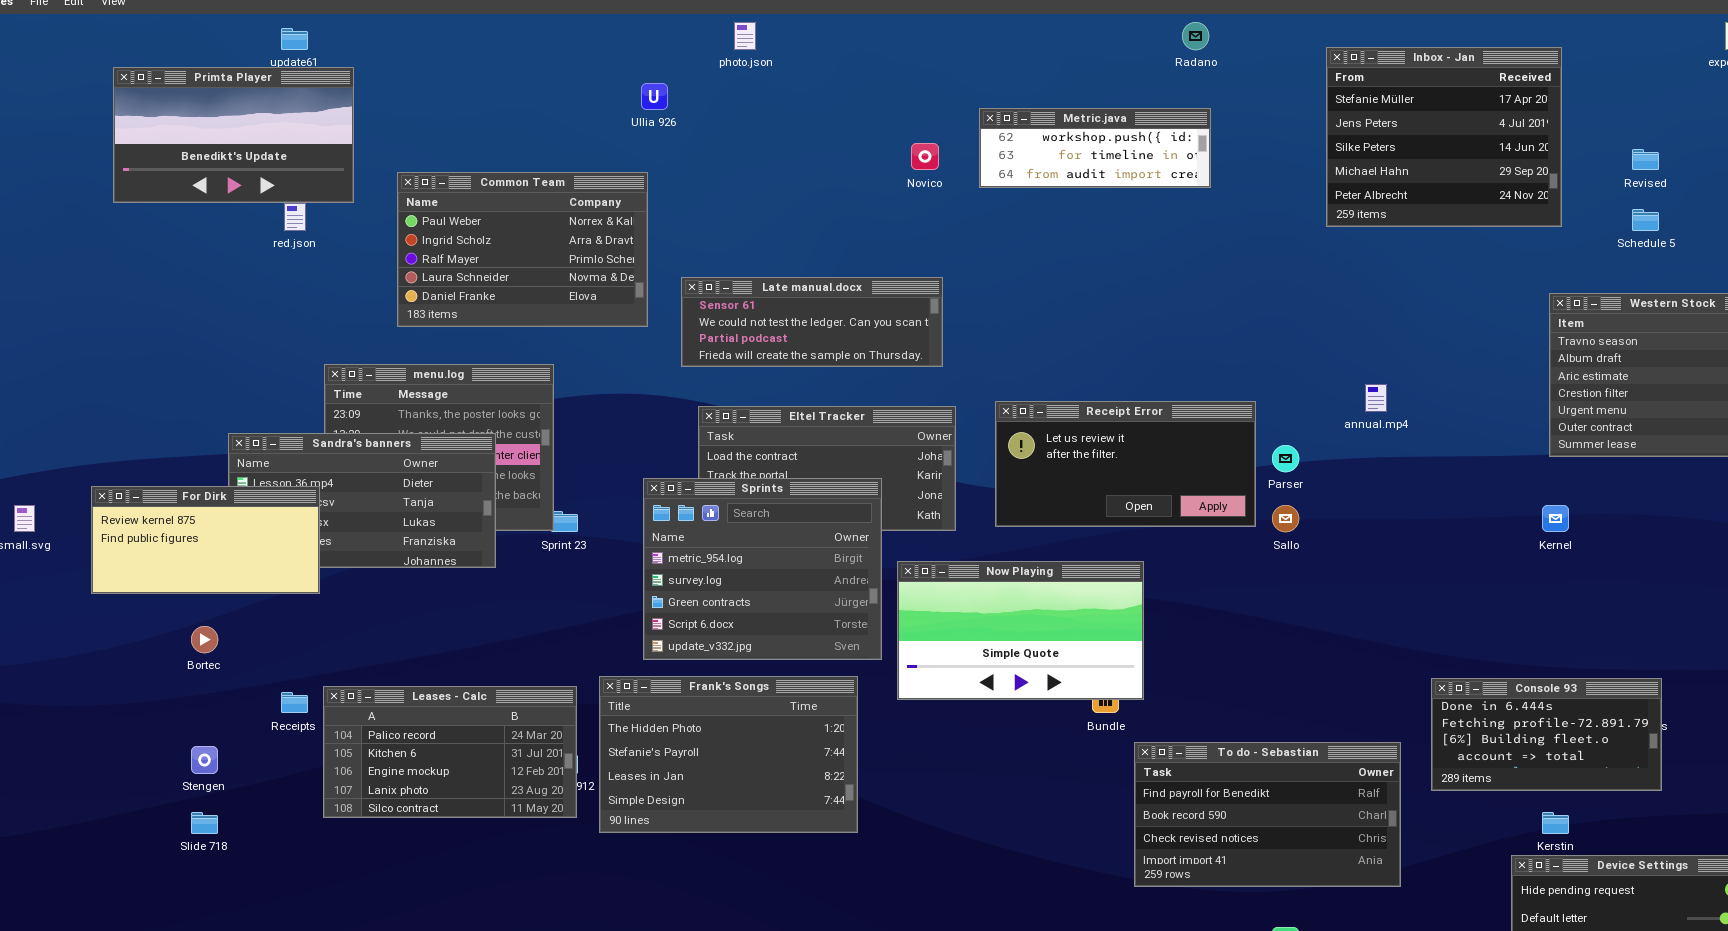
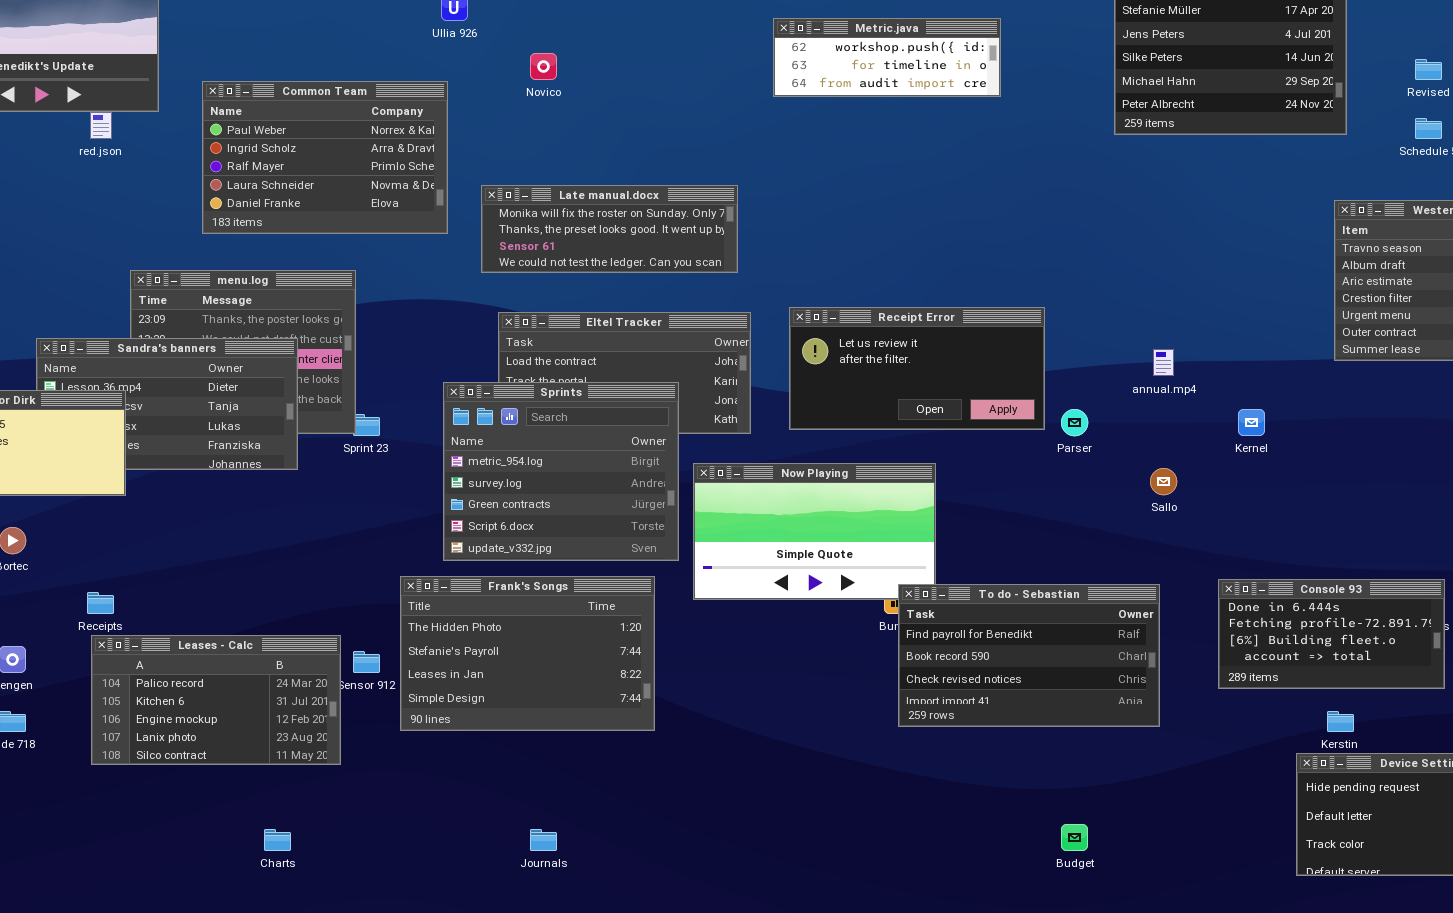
Novico: [911,143,939,170] -> [530,53,557,80], moved
Late manual.docx: [681,277,943,367] -> [481,185,738,273], scrolled up 2 rows
annual.mp4: [1365,384,1387,412] -> [1153,349,1174,376], moved
Parser: [1272,445,1299,472] -> [1061,409,1088,436], moved
Sallo: [1272,505,1299,532] -> [1150,468,1177,495], moved
Kernel: [1542,505,1569,532] -> [1238,409,1265,436], moved
Leases - Calc: [323,686,577,818] -> [91,635,341,765], moved
To do - Sebastian: [1134,742,1401,887] -> [898,584,1160,727], moved

